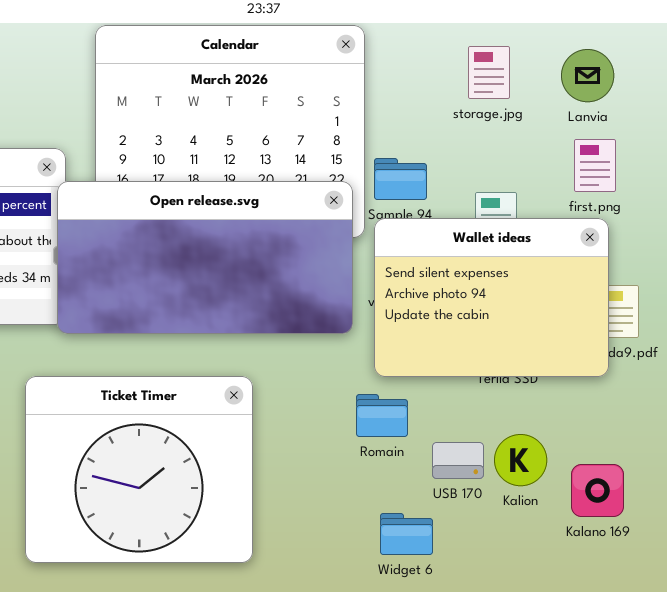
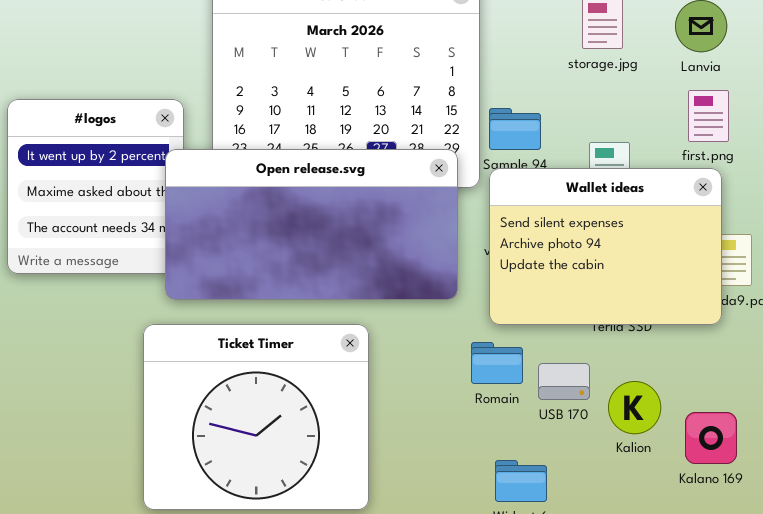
Open release.svg: [57,181,353,334] -> [165,149,458,300], moved
USB 170: [432,442,484,479] -> [538,363,590,400], moved

